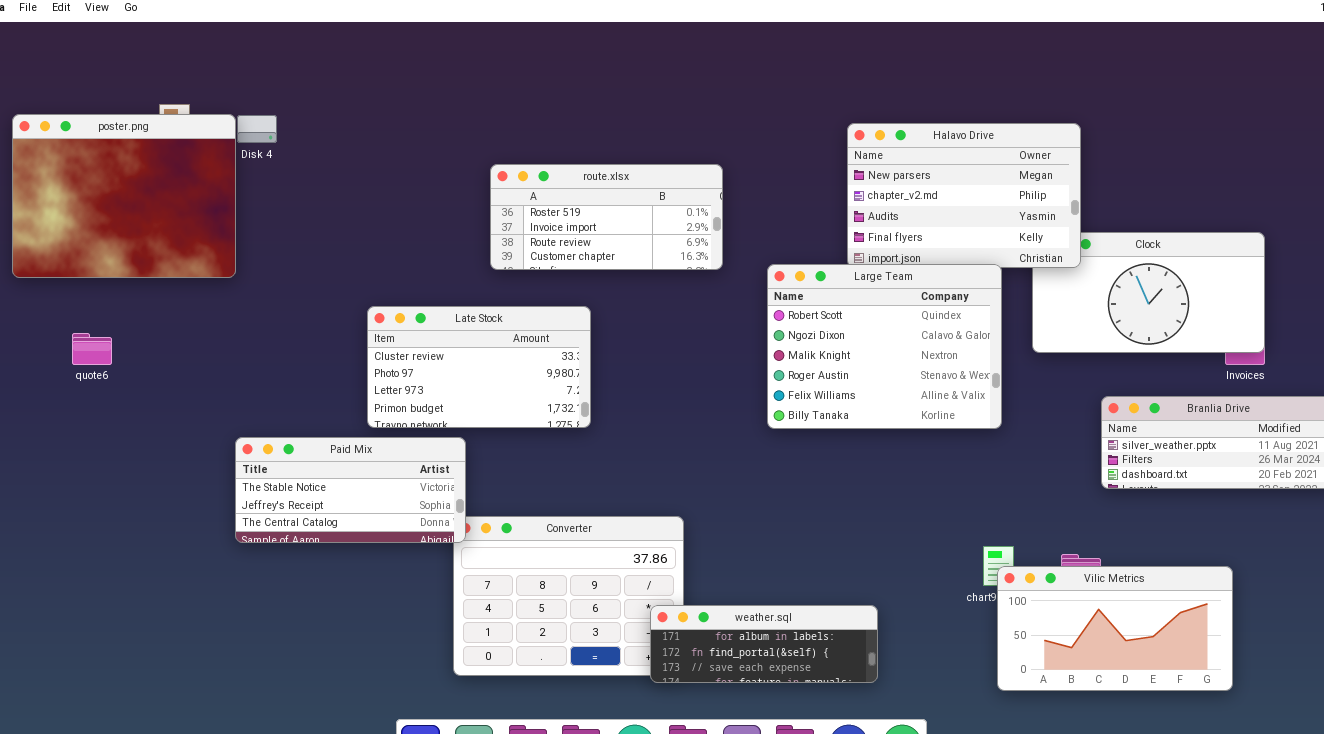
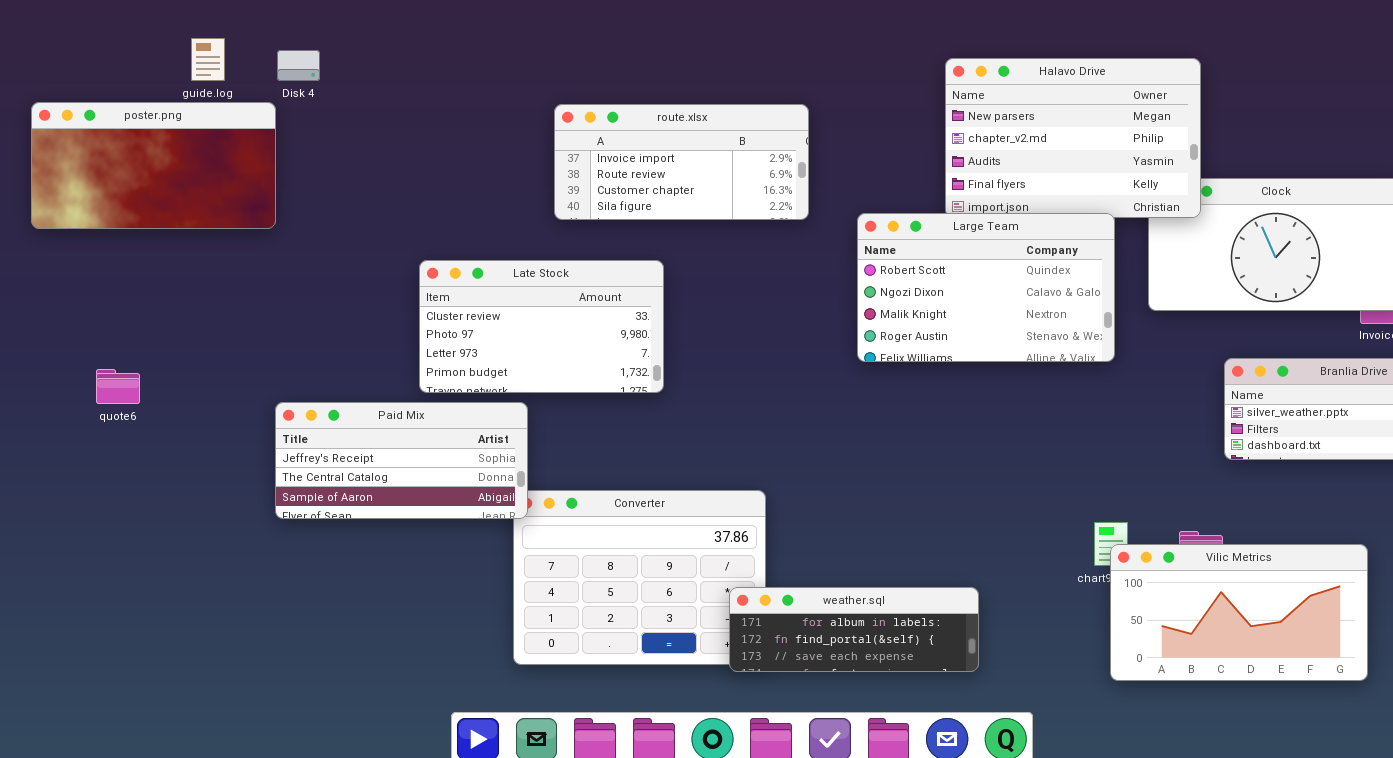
poster.png: [12,114,236,278] -> [31,102,276,229], resized
route.xlsx: [490,164,723,270] -> [554,104,809,220], scrolled down 1 row
Large Team: [767,264,1002,429] -> [857,213,1115,362], resized
quote6: [72,333,112,365] -> [96,369,140,404], moved
Paid Mix: [235,437,466,543] -> [275,402,528,519], scrolled down 1 row

